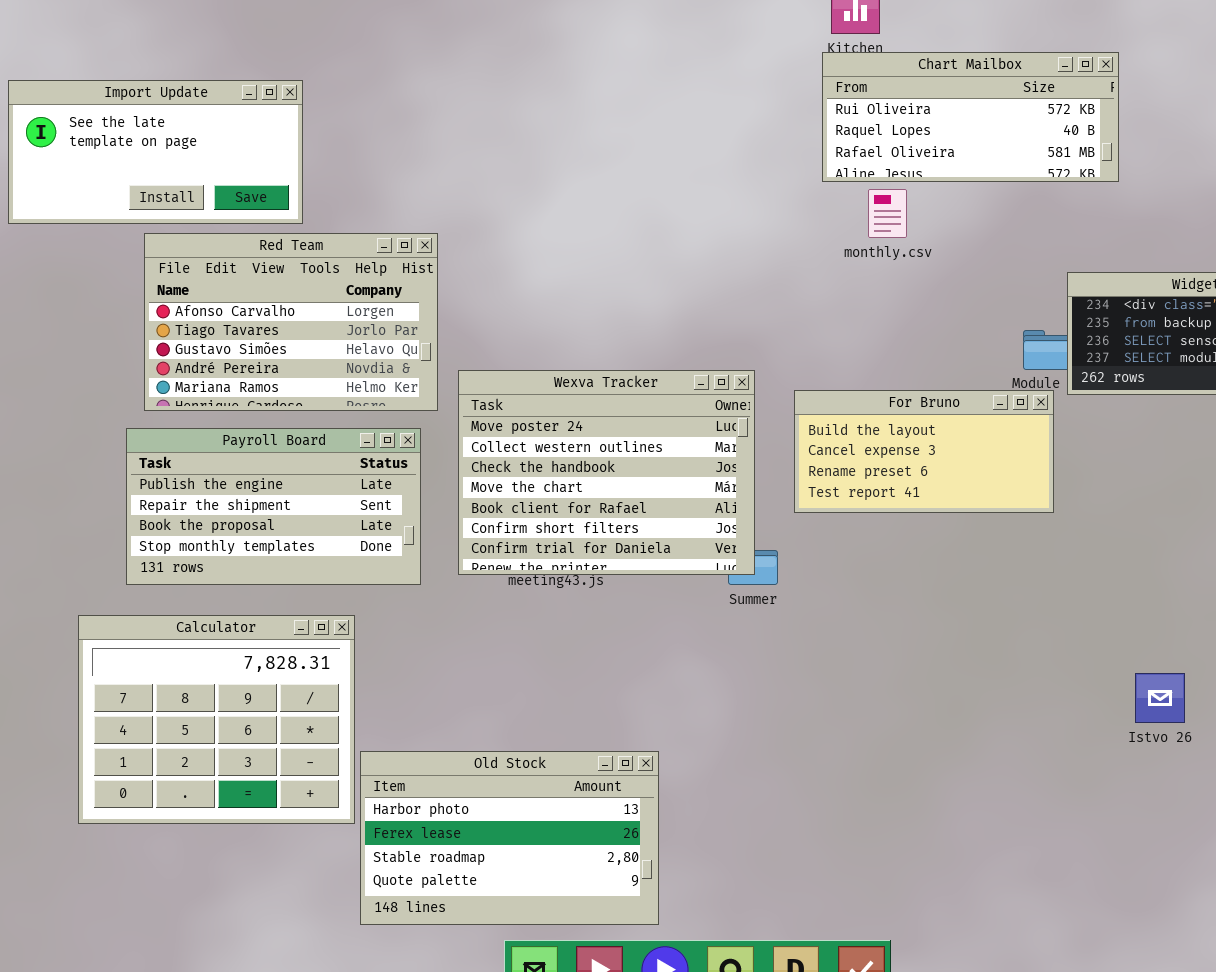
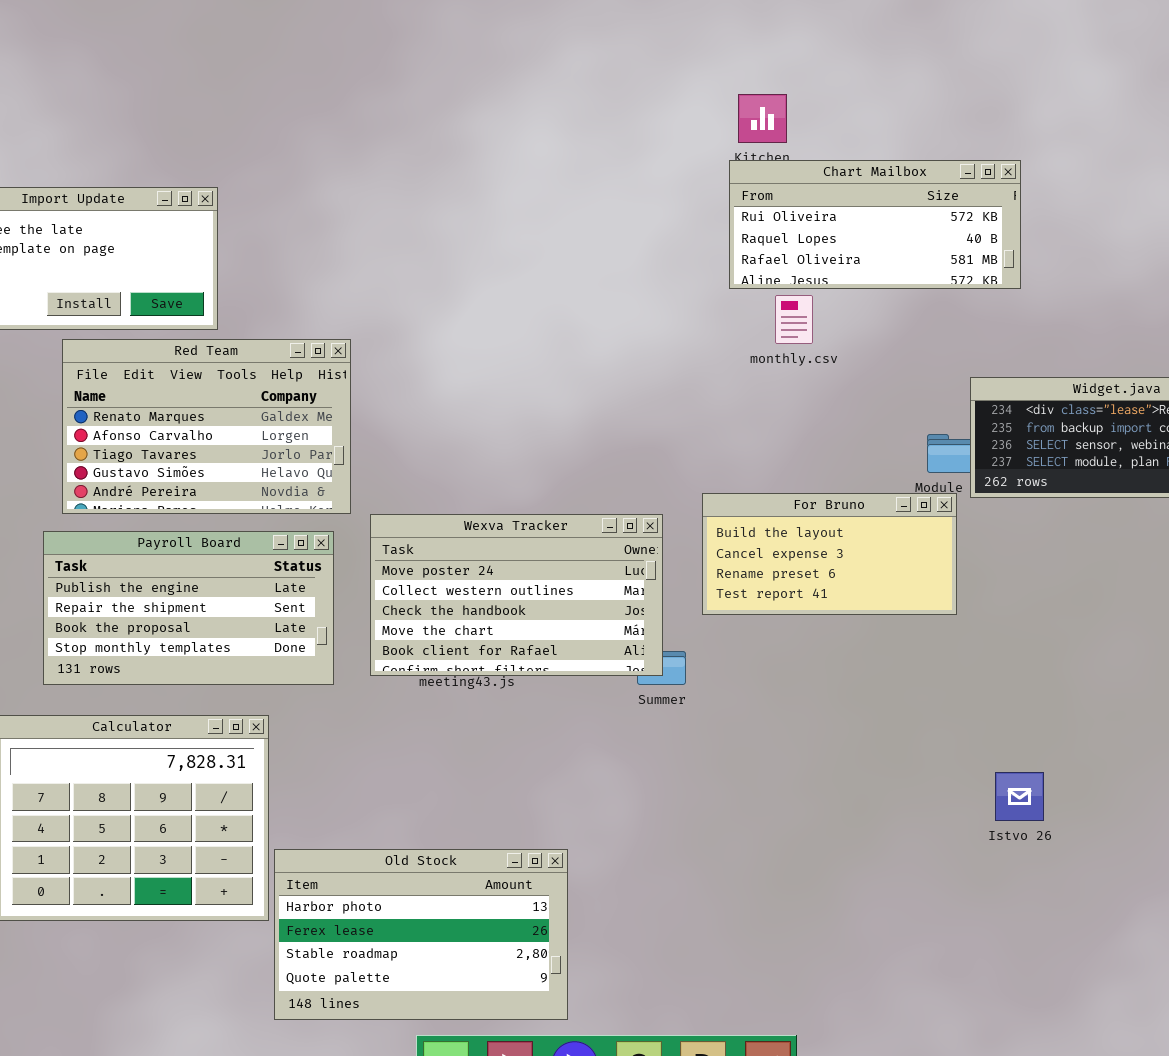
Red Team: [144,233,438,411] -> [62,339,351,514], scrolled up 1 row
Wexva Tracker: [458,370,755,575] -> [370,514,663,676], resized
Istvo 26: [1135,673,1185,723] -> [995,772,1044,821], moved

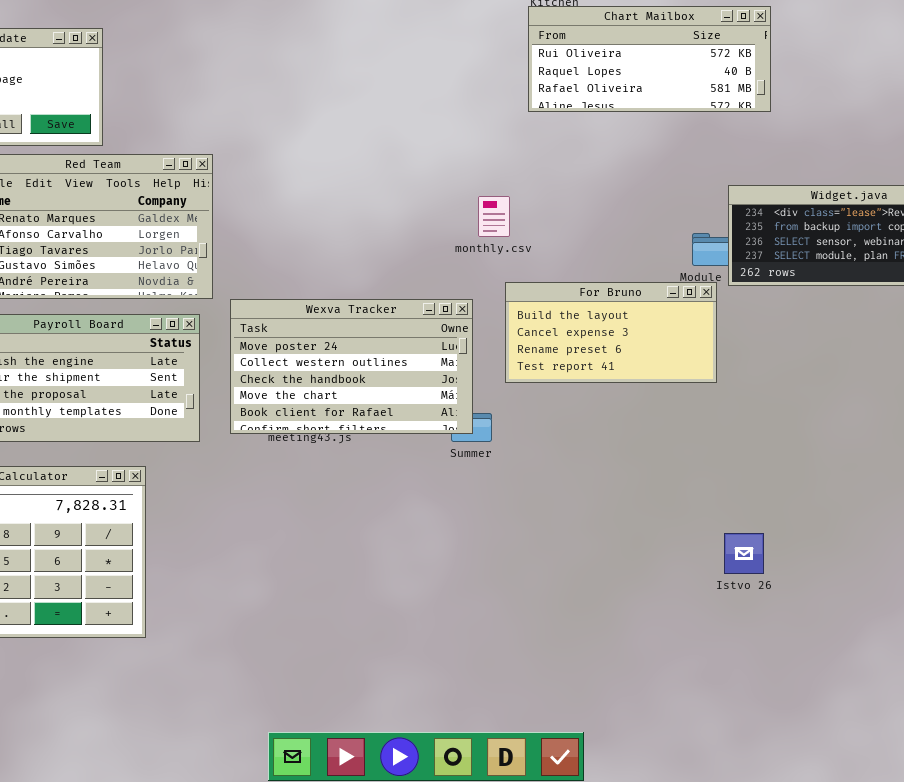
monthly.csv: [775,295,813,344] -> [478,196,510,237], moved
Istvo 26: [995,772,1044,821] -> [724,533,764,574], moved
Old Stock: [274,849,568,1020] -> none, closed

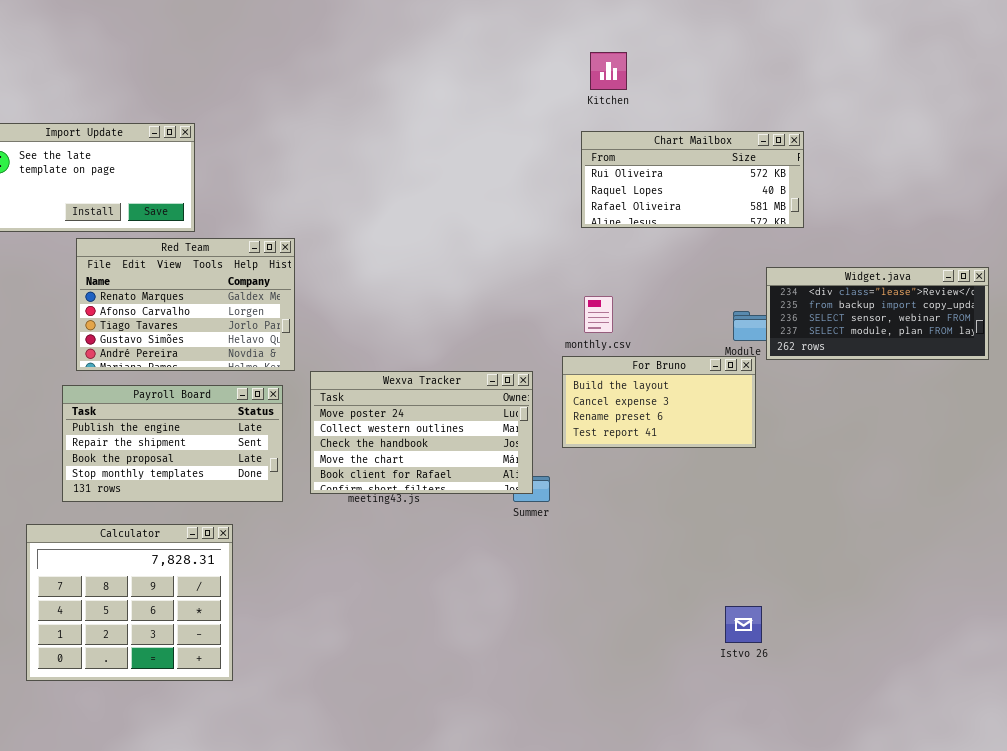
Chart Mailbox: [528,6,771,112] -> [581,131,804,228], moved
monthly.csv: [478,196,510,237] -> [584,296,613,333], moved
Istvo 26: [724,533,764,574] -> [725,606,762,643], moved

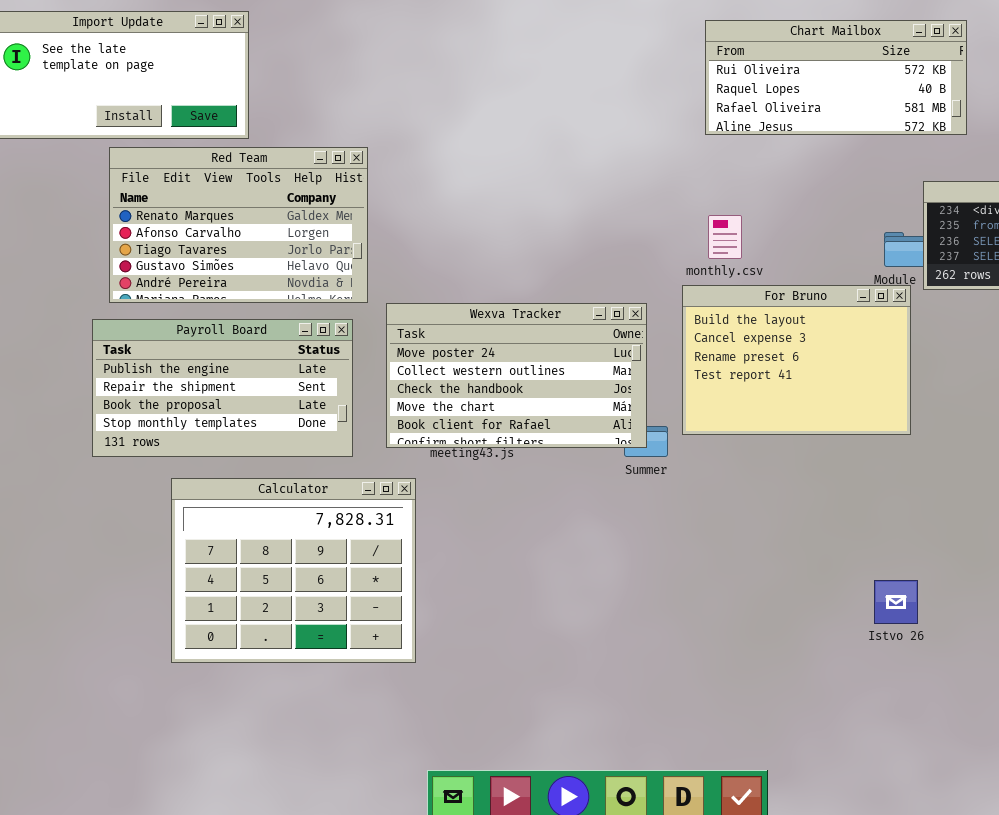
For Bruno: [562,356,756,448] -> [682,285,911,435], resized
Calculator: [26,524,233,681] -> [171,478,416,663], moved

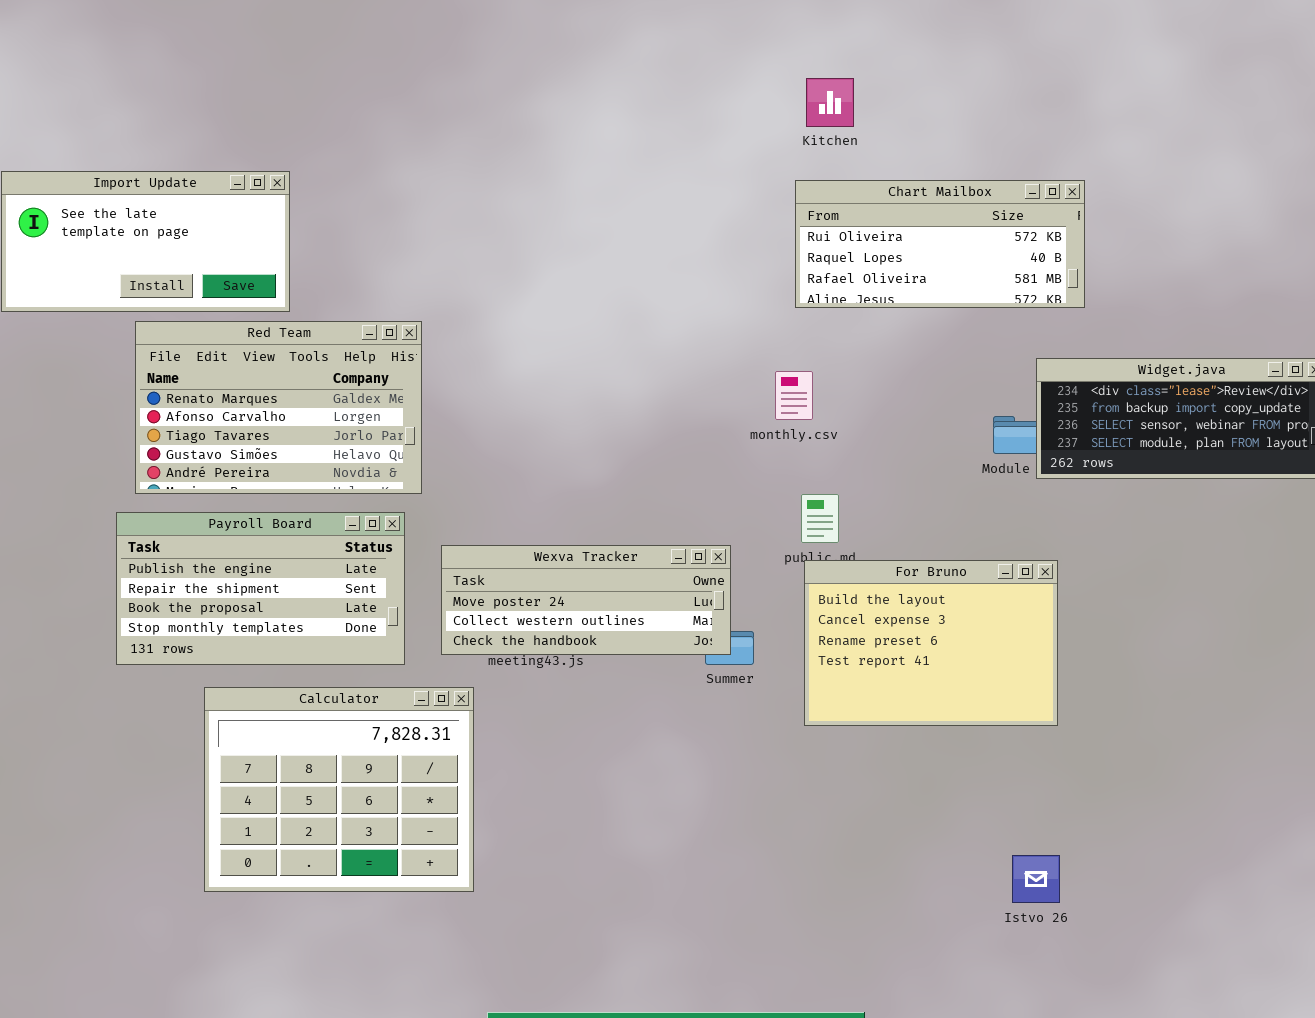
monthly.csv: [708,215,742,259] -> [775,371,813,420], moved
For Bruno: [682,285,911,435] -> [804,560,1058,726], moved
Wexva Tracker: [386,303,647,448] -> [441,545,731,655], resized
Istvo 26: [874,580,918,624] -> [1012,855,1060,903], moved

